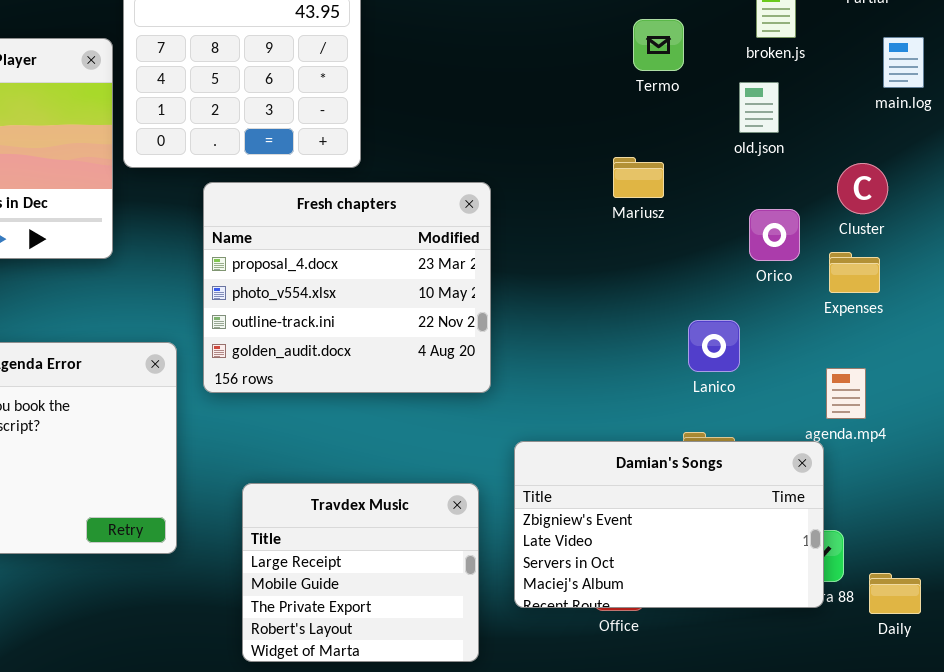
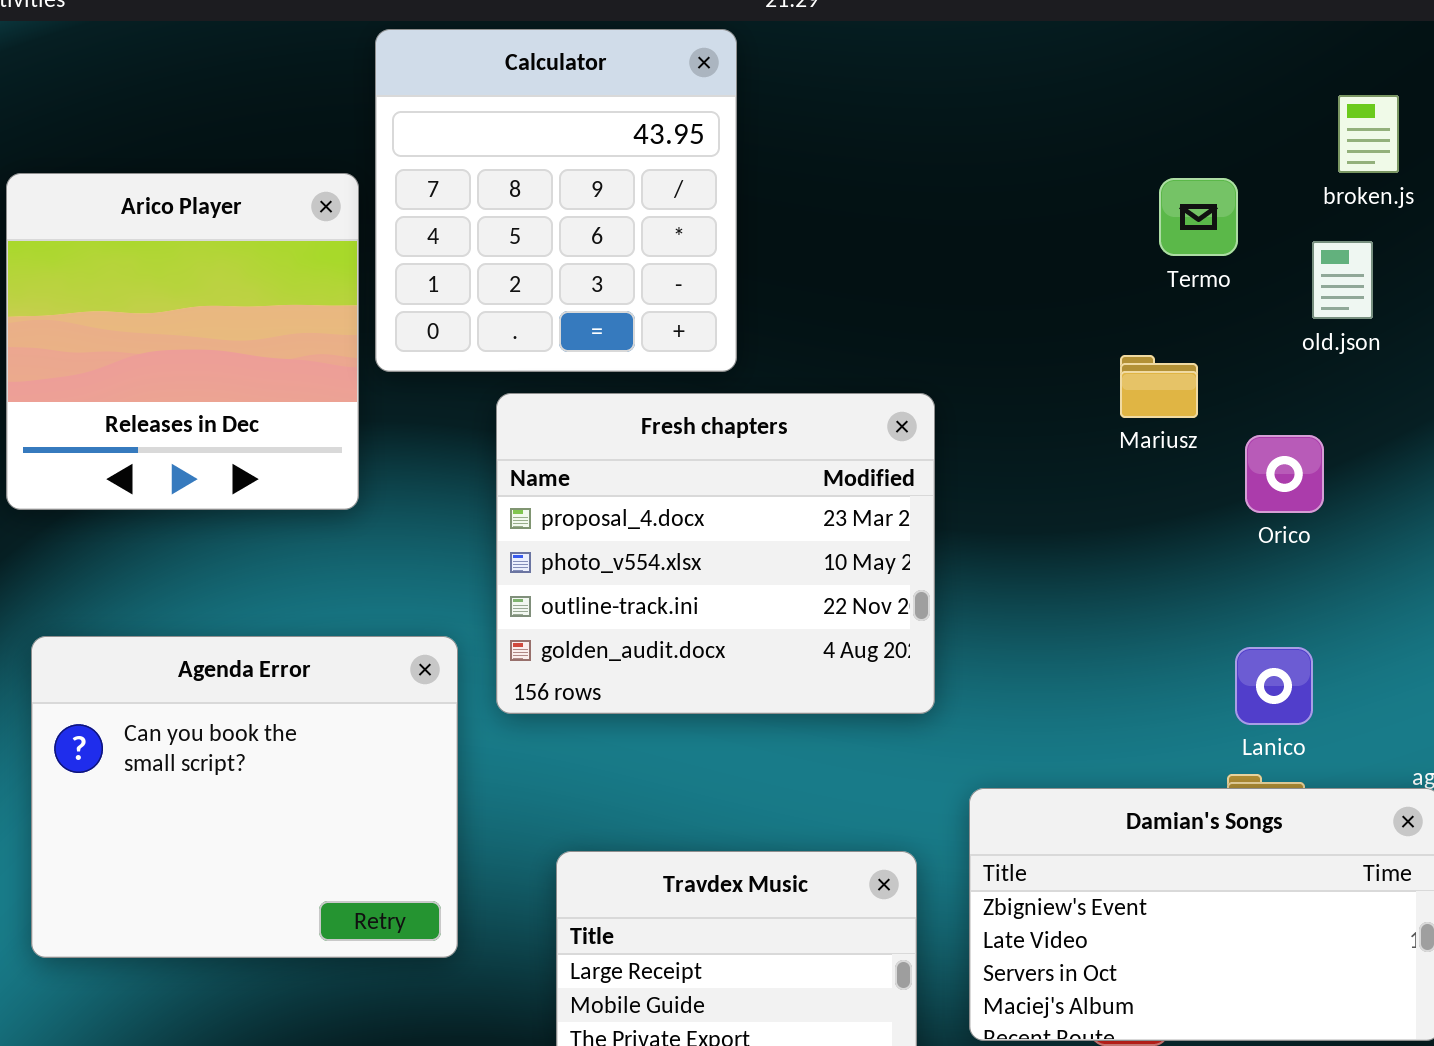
Termo: [633,19,684,71] -> [1159,178,1238,256], moved
Orico: [749,209,800,261] -> [1245,435,1324,513], moved
Lanico: [688,320,740,372] -> [1235,647,1313,725], moved

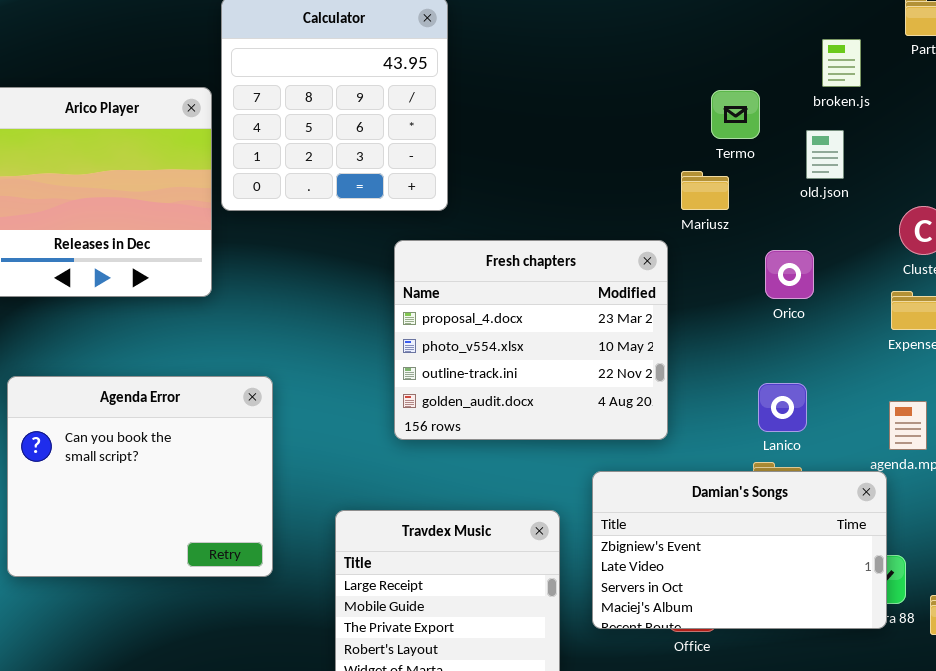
Mariusz: [1120,355,1198,418] -> [681,171,729,210], moved
Fresh chapters: [496,393,935,714] -> [394,240,668,440], moved

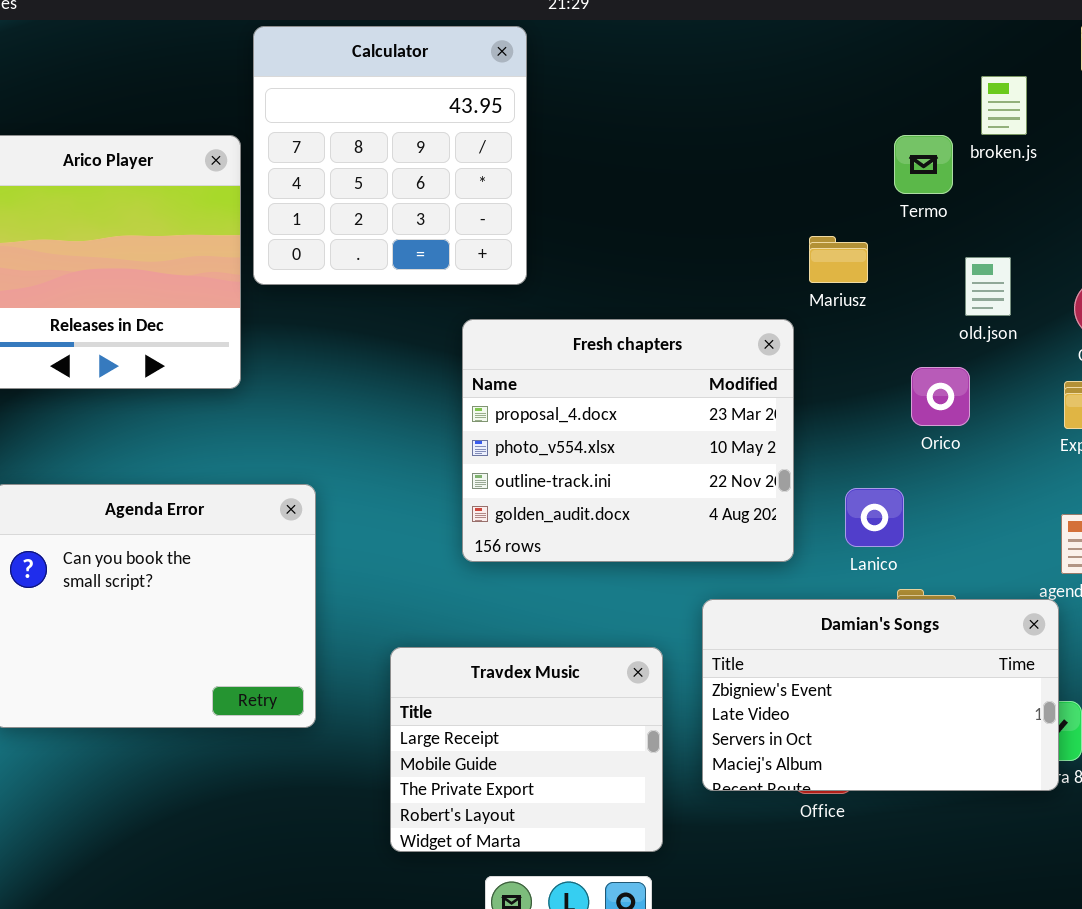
Termo: [711,90,760,139] -> [894,135,953,194], moved
old.json: [806,130,844,179] -> [965,257,1011,316], moved
Orico: [765,250,814,299] -> [911,367,970,426], moved
Lanico: [758,383,807,432] -> [845,488,904,547], moved

